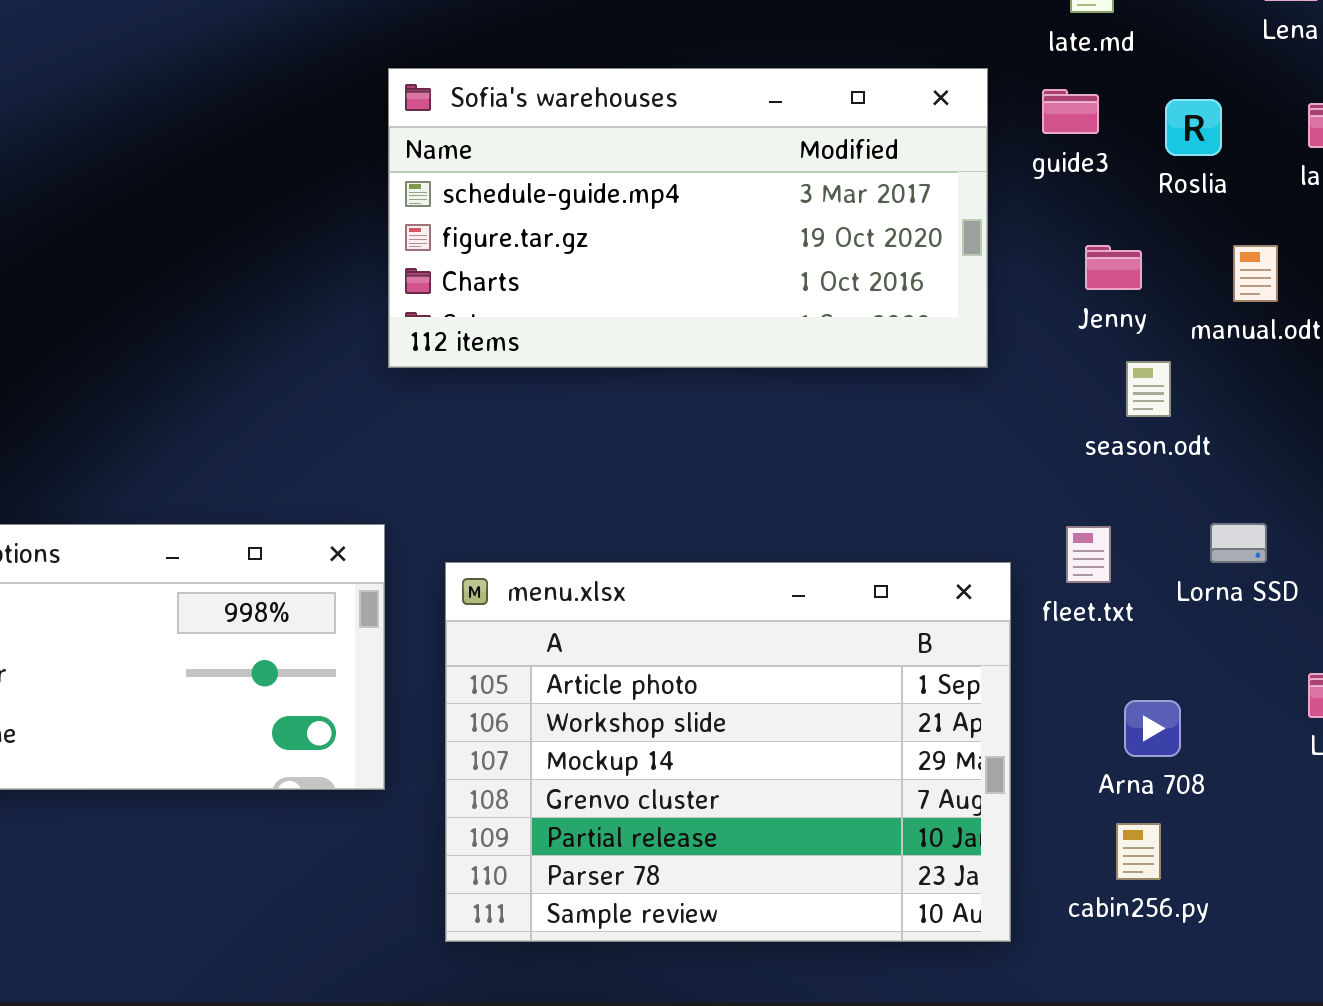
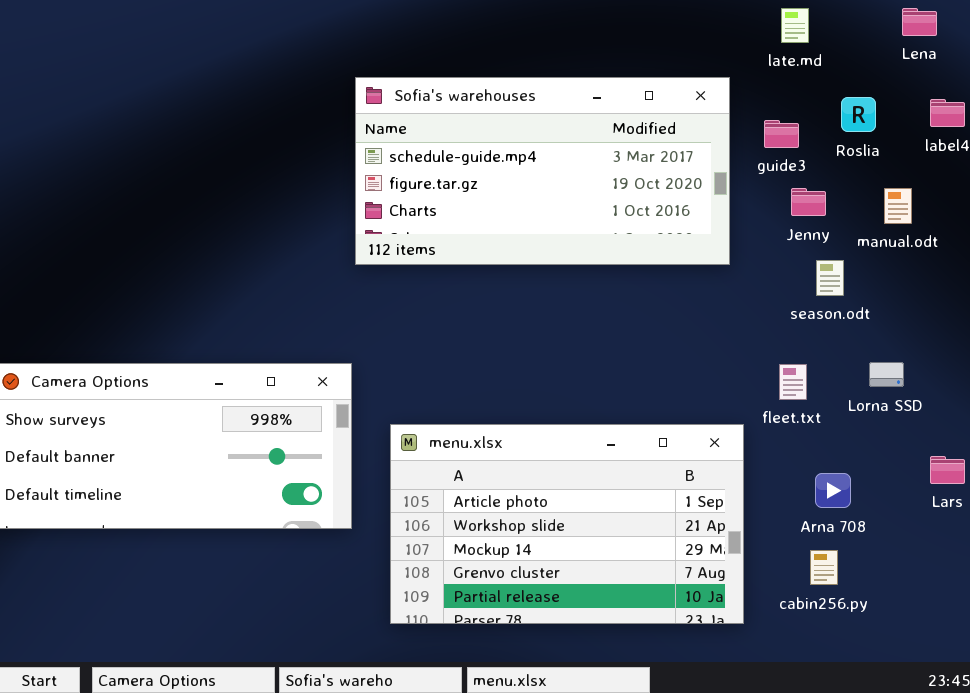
guide3: [1042,89,1099,134] -> [764,120,799,148], moved
menu.xlsx: [445,562,1011,942] -> [390,424,744,624], resized

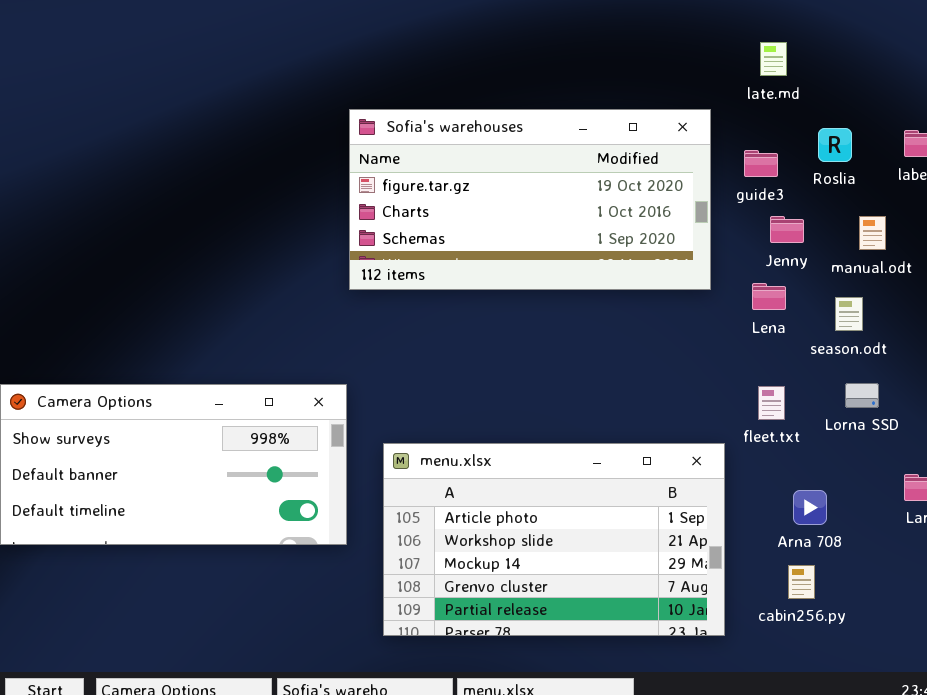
Lena: [902,8,937,36] -> [752,283,786,310], moved
Sofia's warehouses: [355,77,730,265] -> [349,109,711,290], scrolled down 1 row
season.odt: [816,260,844,296] -> [835,297,863,331], moved

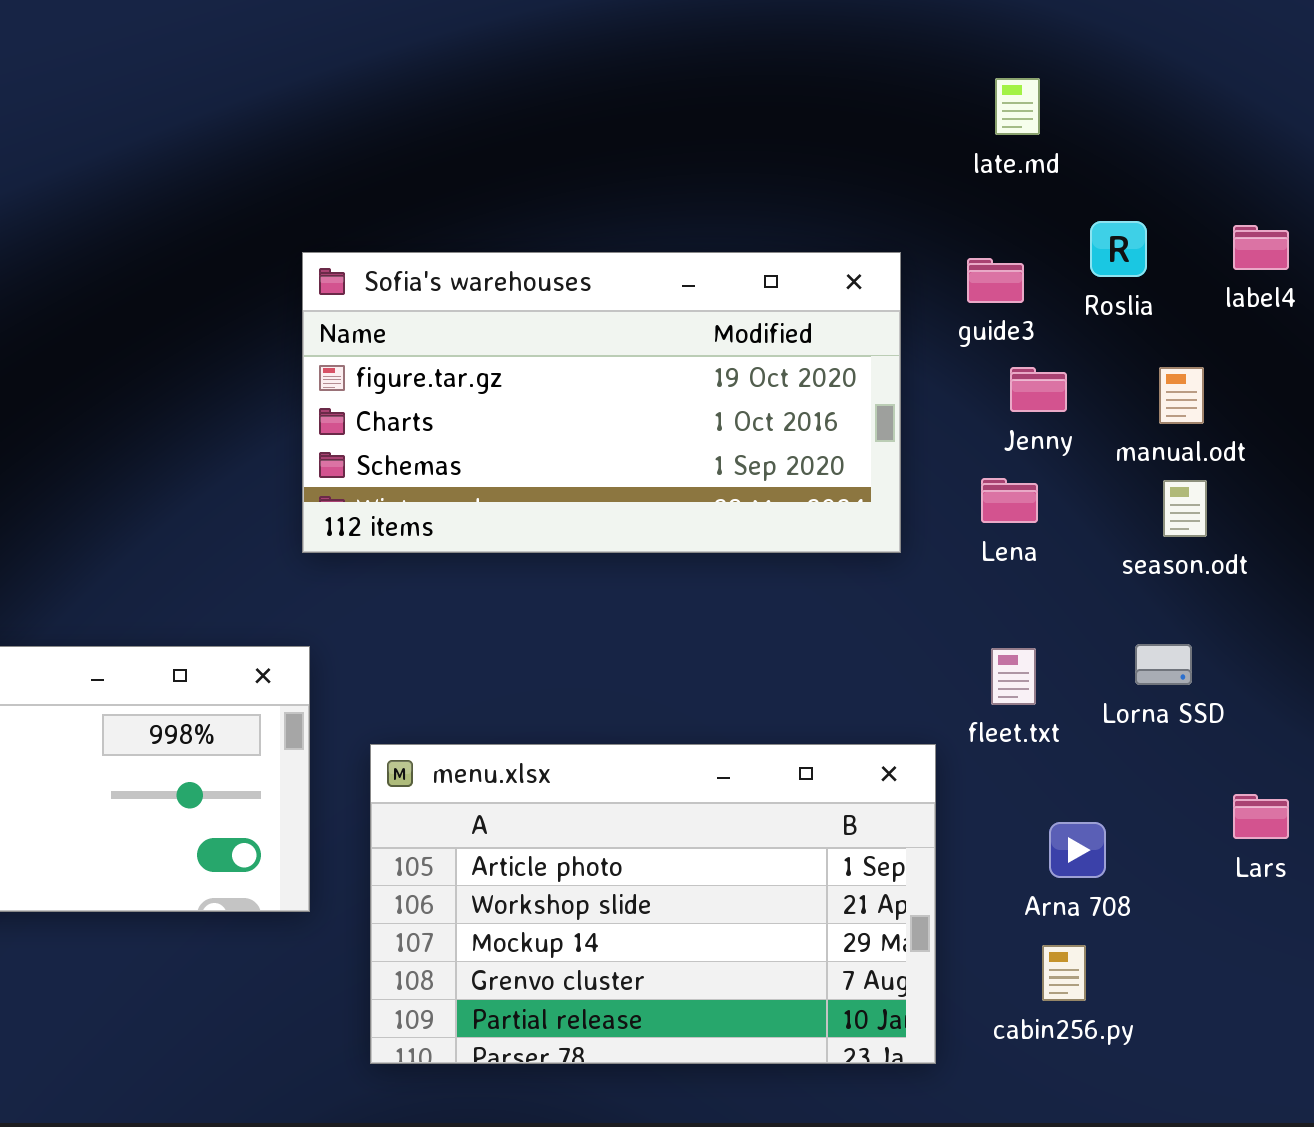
Sofia's warehouses: [349,109,711,290] -> [302,252,901,553], moved
season.odt: [835,297,863,331] -> [1163,480,1207,537], moved

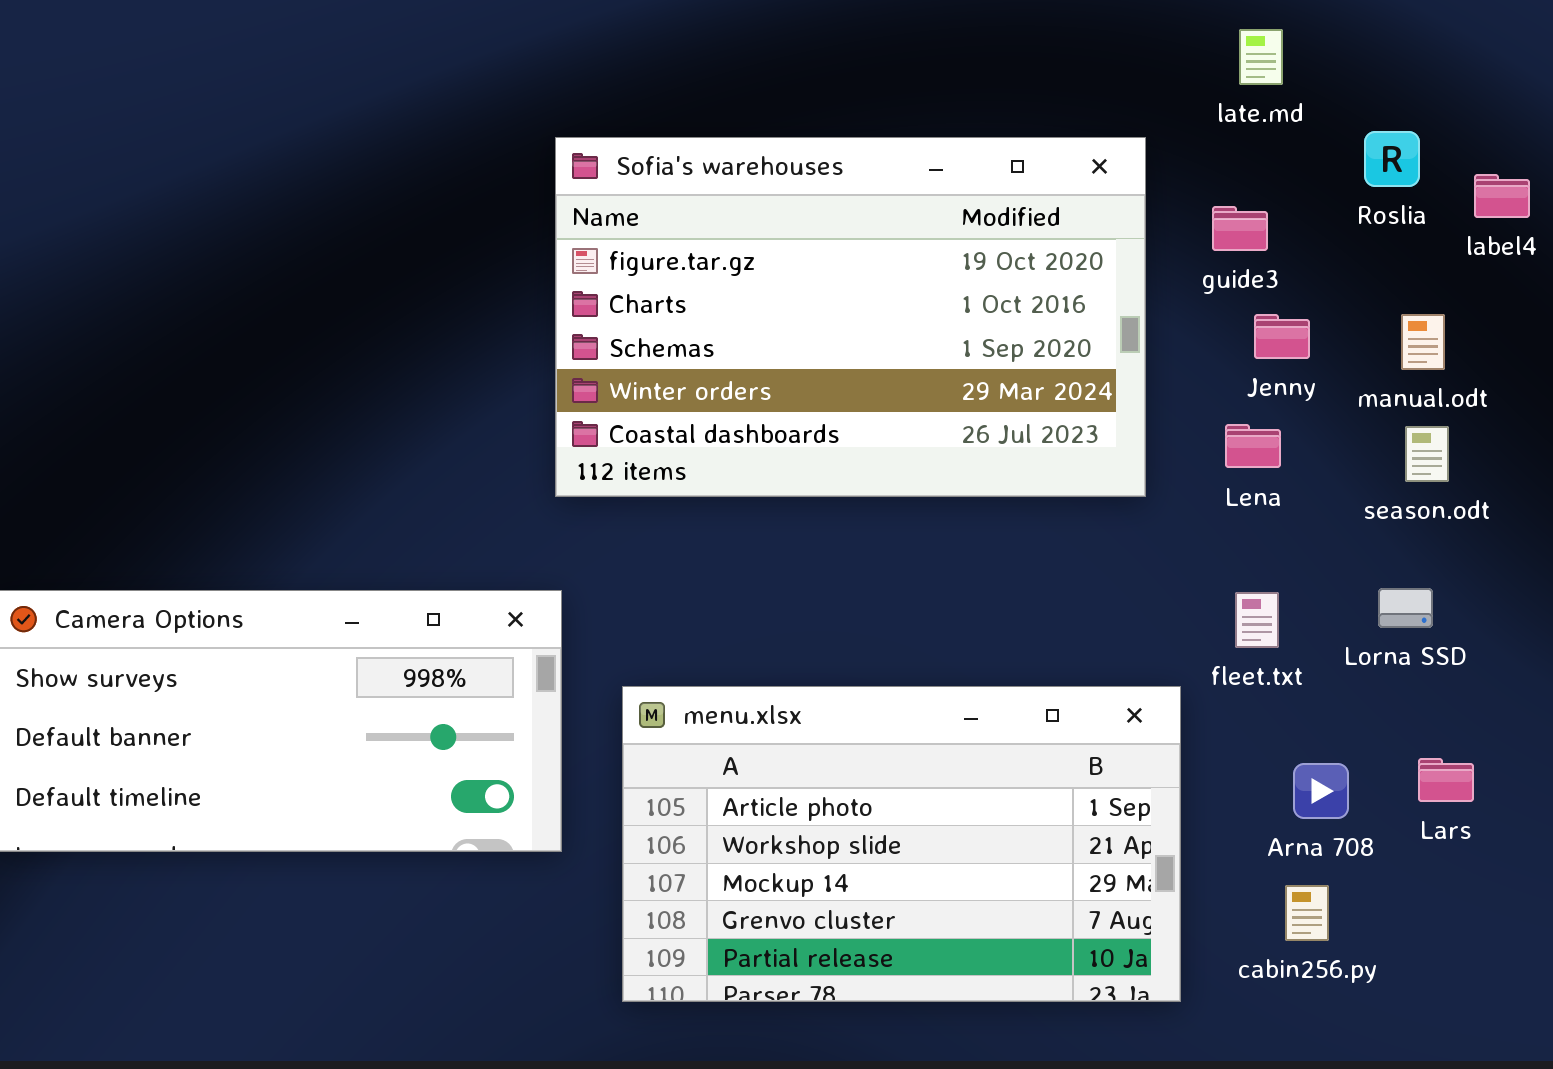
Roslia: [1090,221,1147,277] -> [1364,131,1420,187], moved
Sofia's warehouses: [302,252,901,553] -> [555,137,1146,497], resized
Lars: [1233,794,1289,839] -> [1418,758,1474,802], moved

